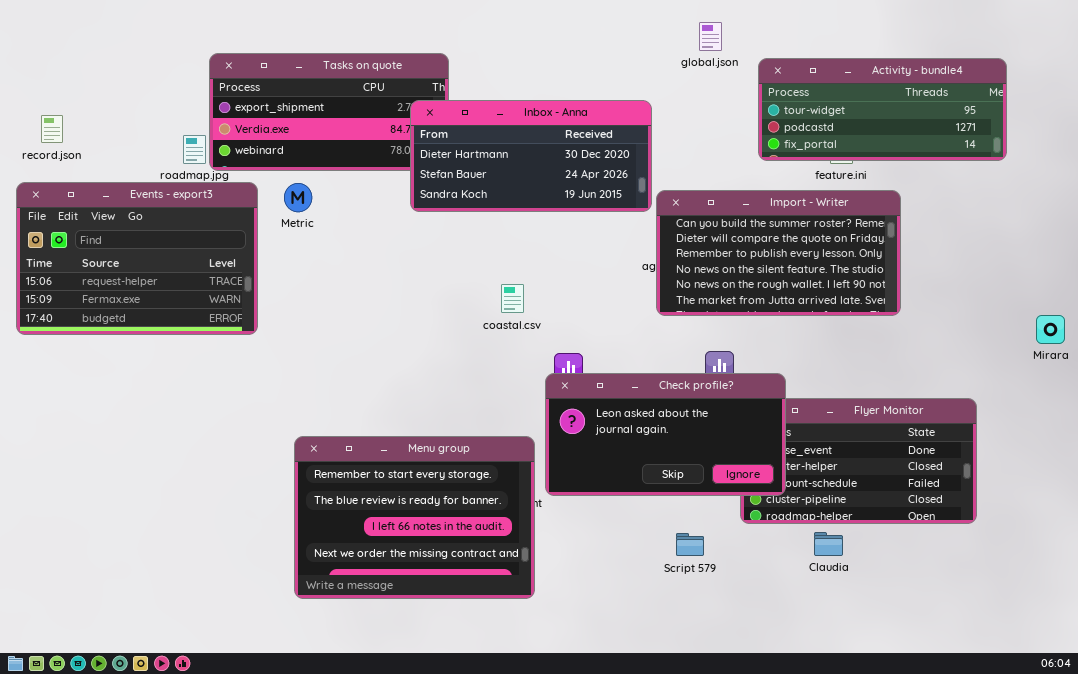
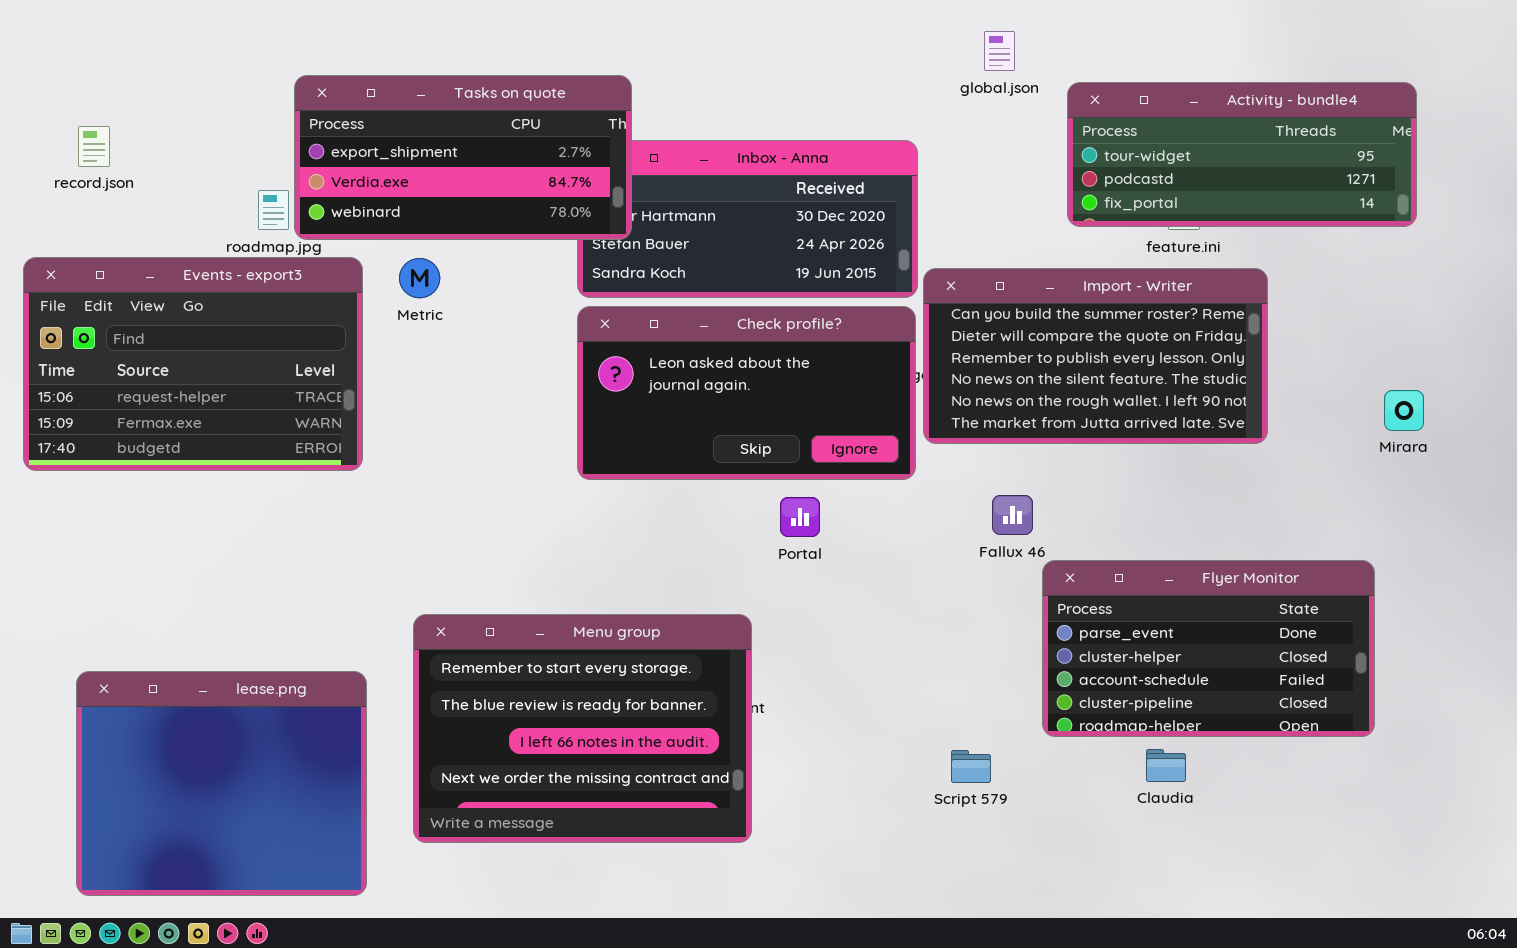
Tasks on quote: [209,53,449,171] -> [294,75,632,240], raised
record.json: [41,115,63,143] -> [78,126,110,167], moved
Mirara: [1036,315,1065,344] -> [1384,390,1424,431], moved
Check profile?: [545,373,786,496] -> [577,306,916,480], moved
lease.png: none -> [76,671,367,896], opened

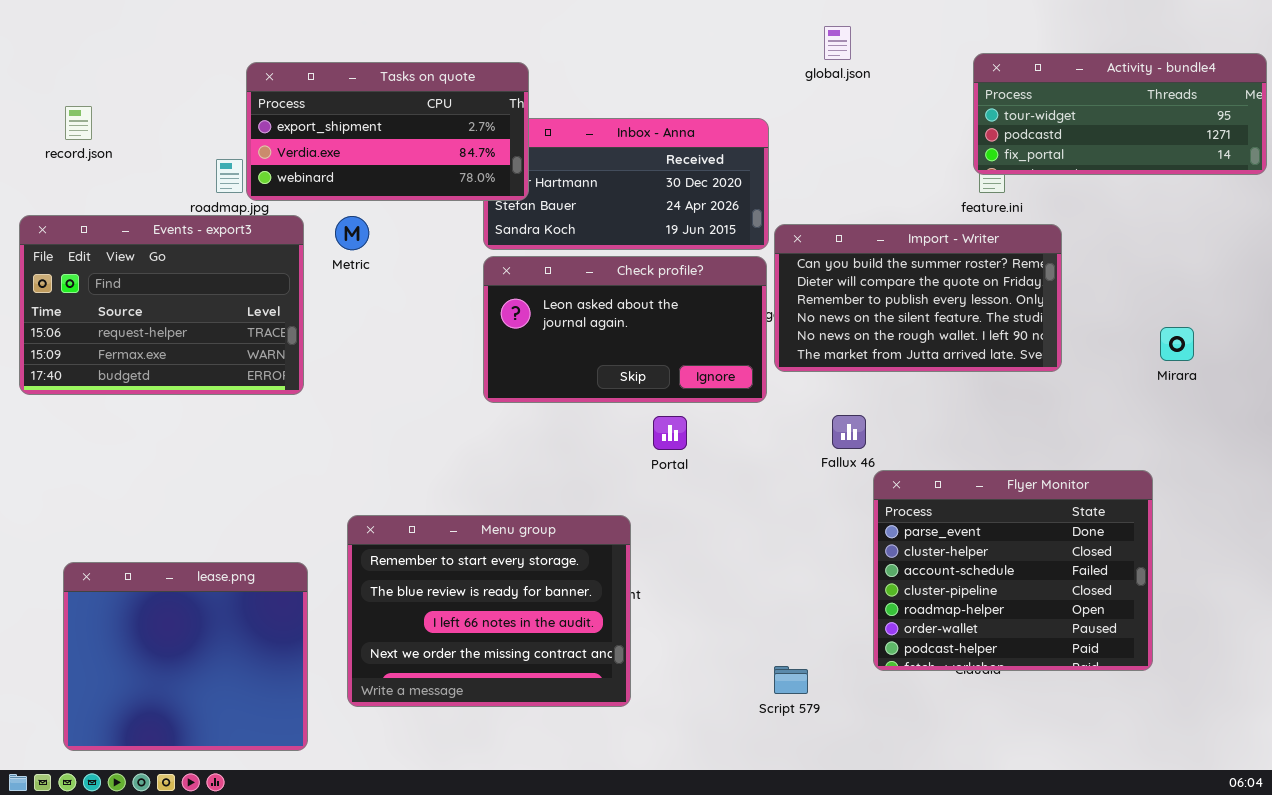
Activity - bundle4: [1067,82,1417,227] -> [973,53,1267,175], moved
Flyer Monitor: [1042,560,1375,737] -> [873,470,1153,671], resized
Script 579: [951,750,991,783] -> [774,666,808,694], moved

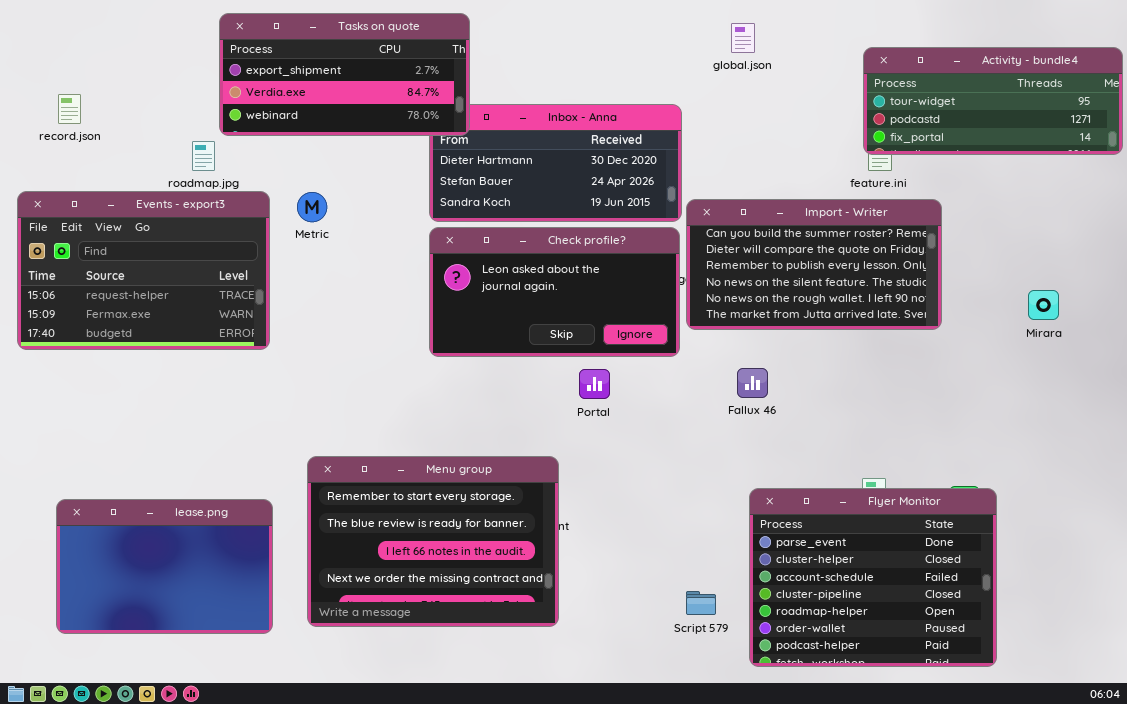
Tasks on quote: [246,62,529,201] -> [219,13,470,136], moved
Flyer Monitor: [873,470,1153,671] -> [749,488,997,667], moved
lease.png: [63,562,308,751] -> [56,499,273,634], resized

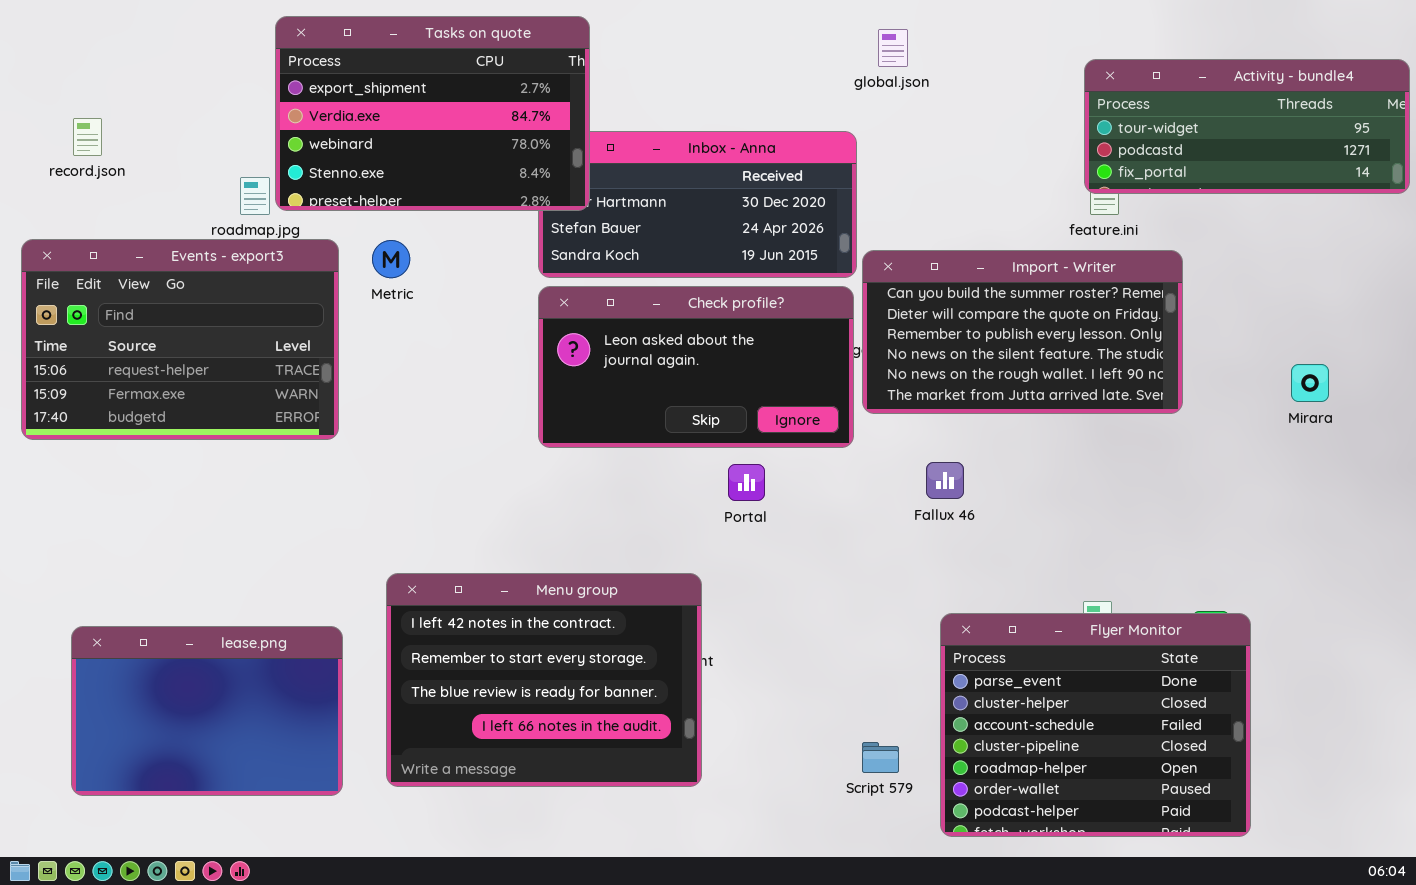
Tasks on quote: [219,13,470,136] -> [275,16,590,211], resized
global.json: [731,23,755,53] -> [878,29,908,67], moved
Menu group: [307,456,559,627] -> [386,573,702,787], scrolled up 1 row

